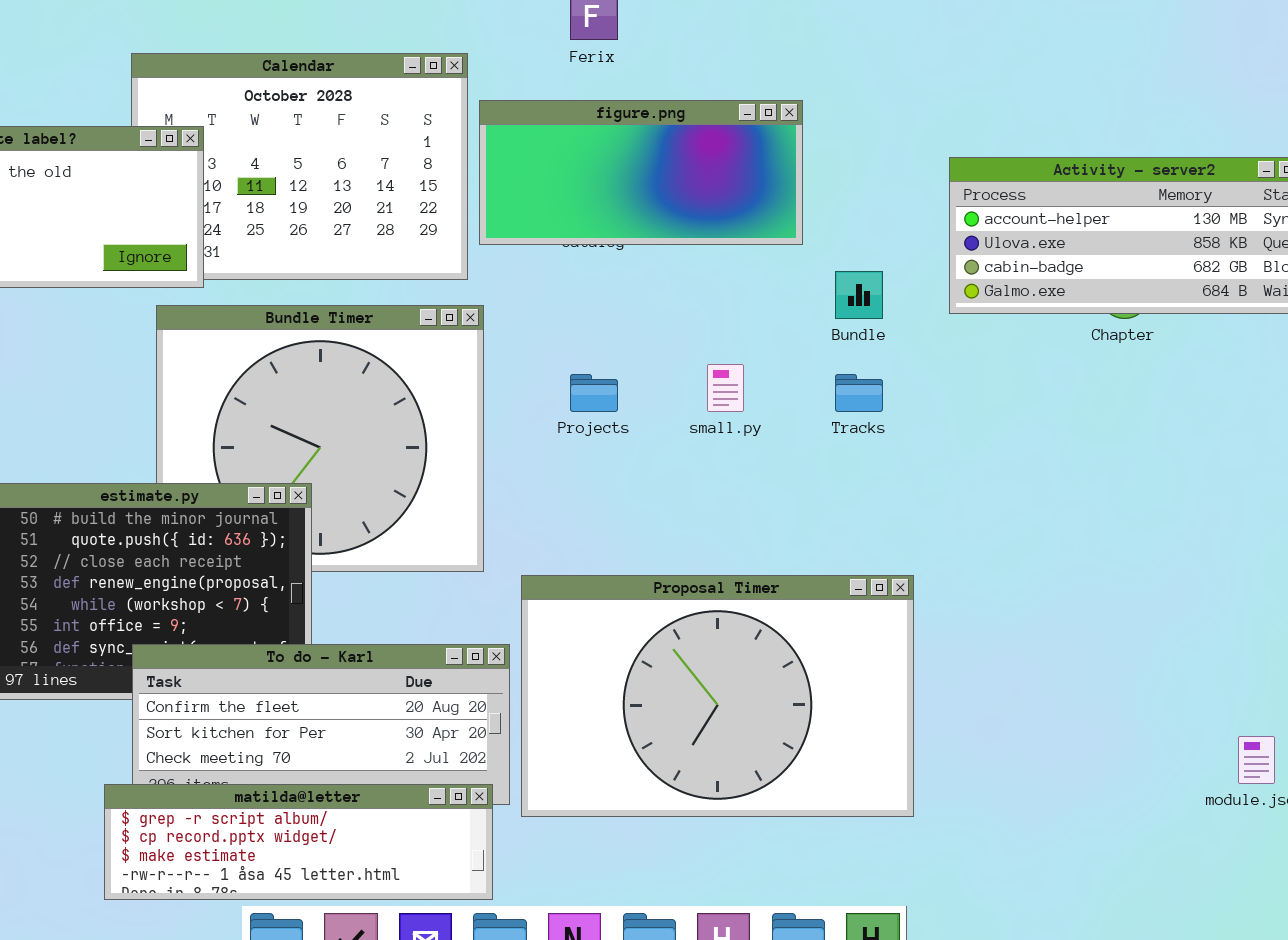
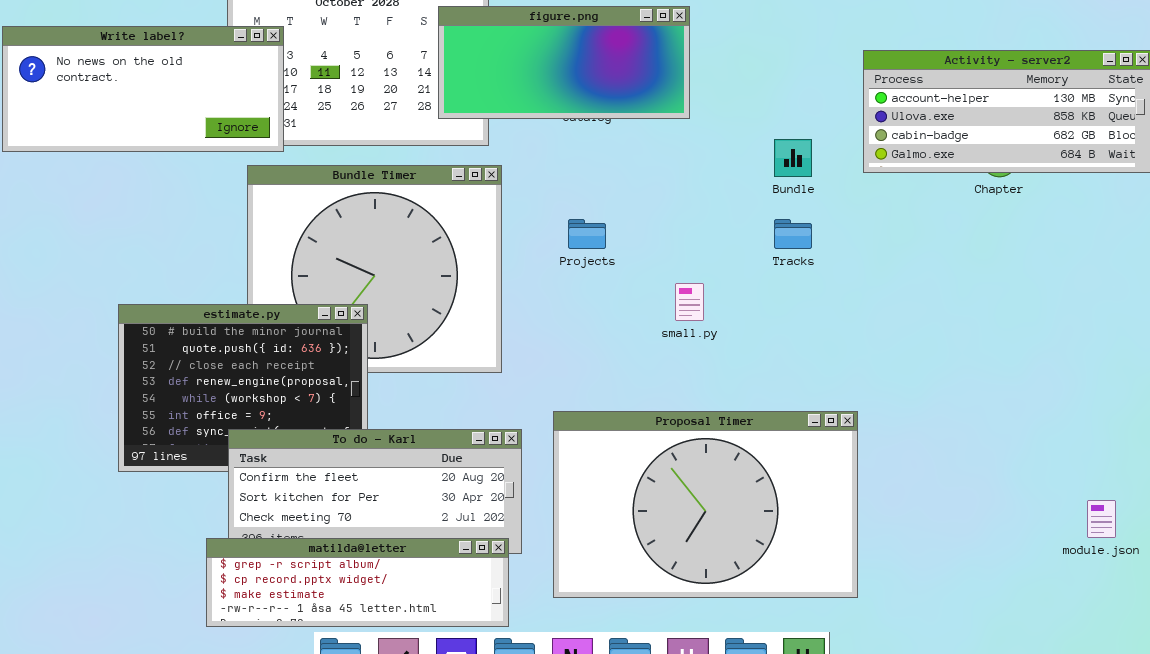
figure.png: [479,100,803,245] -> [438,6,690,119], moved
small.py: [707,364,744,412] -> [675,283,704,321], moved
Proposal Timer: [521,575,914,817] -> [553,411,858,598], moved

